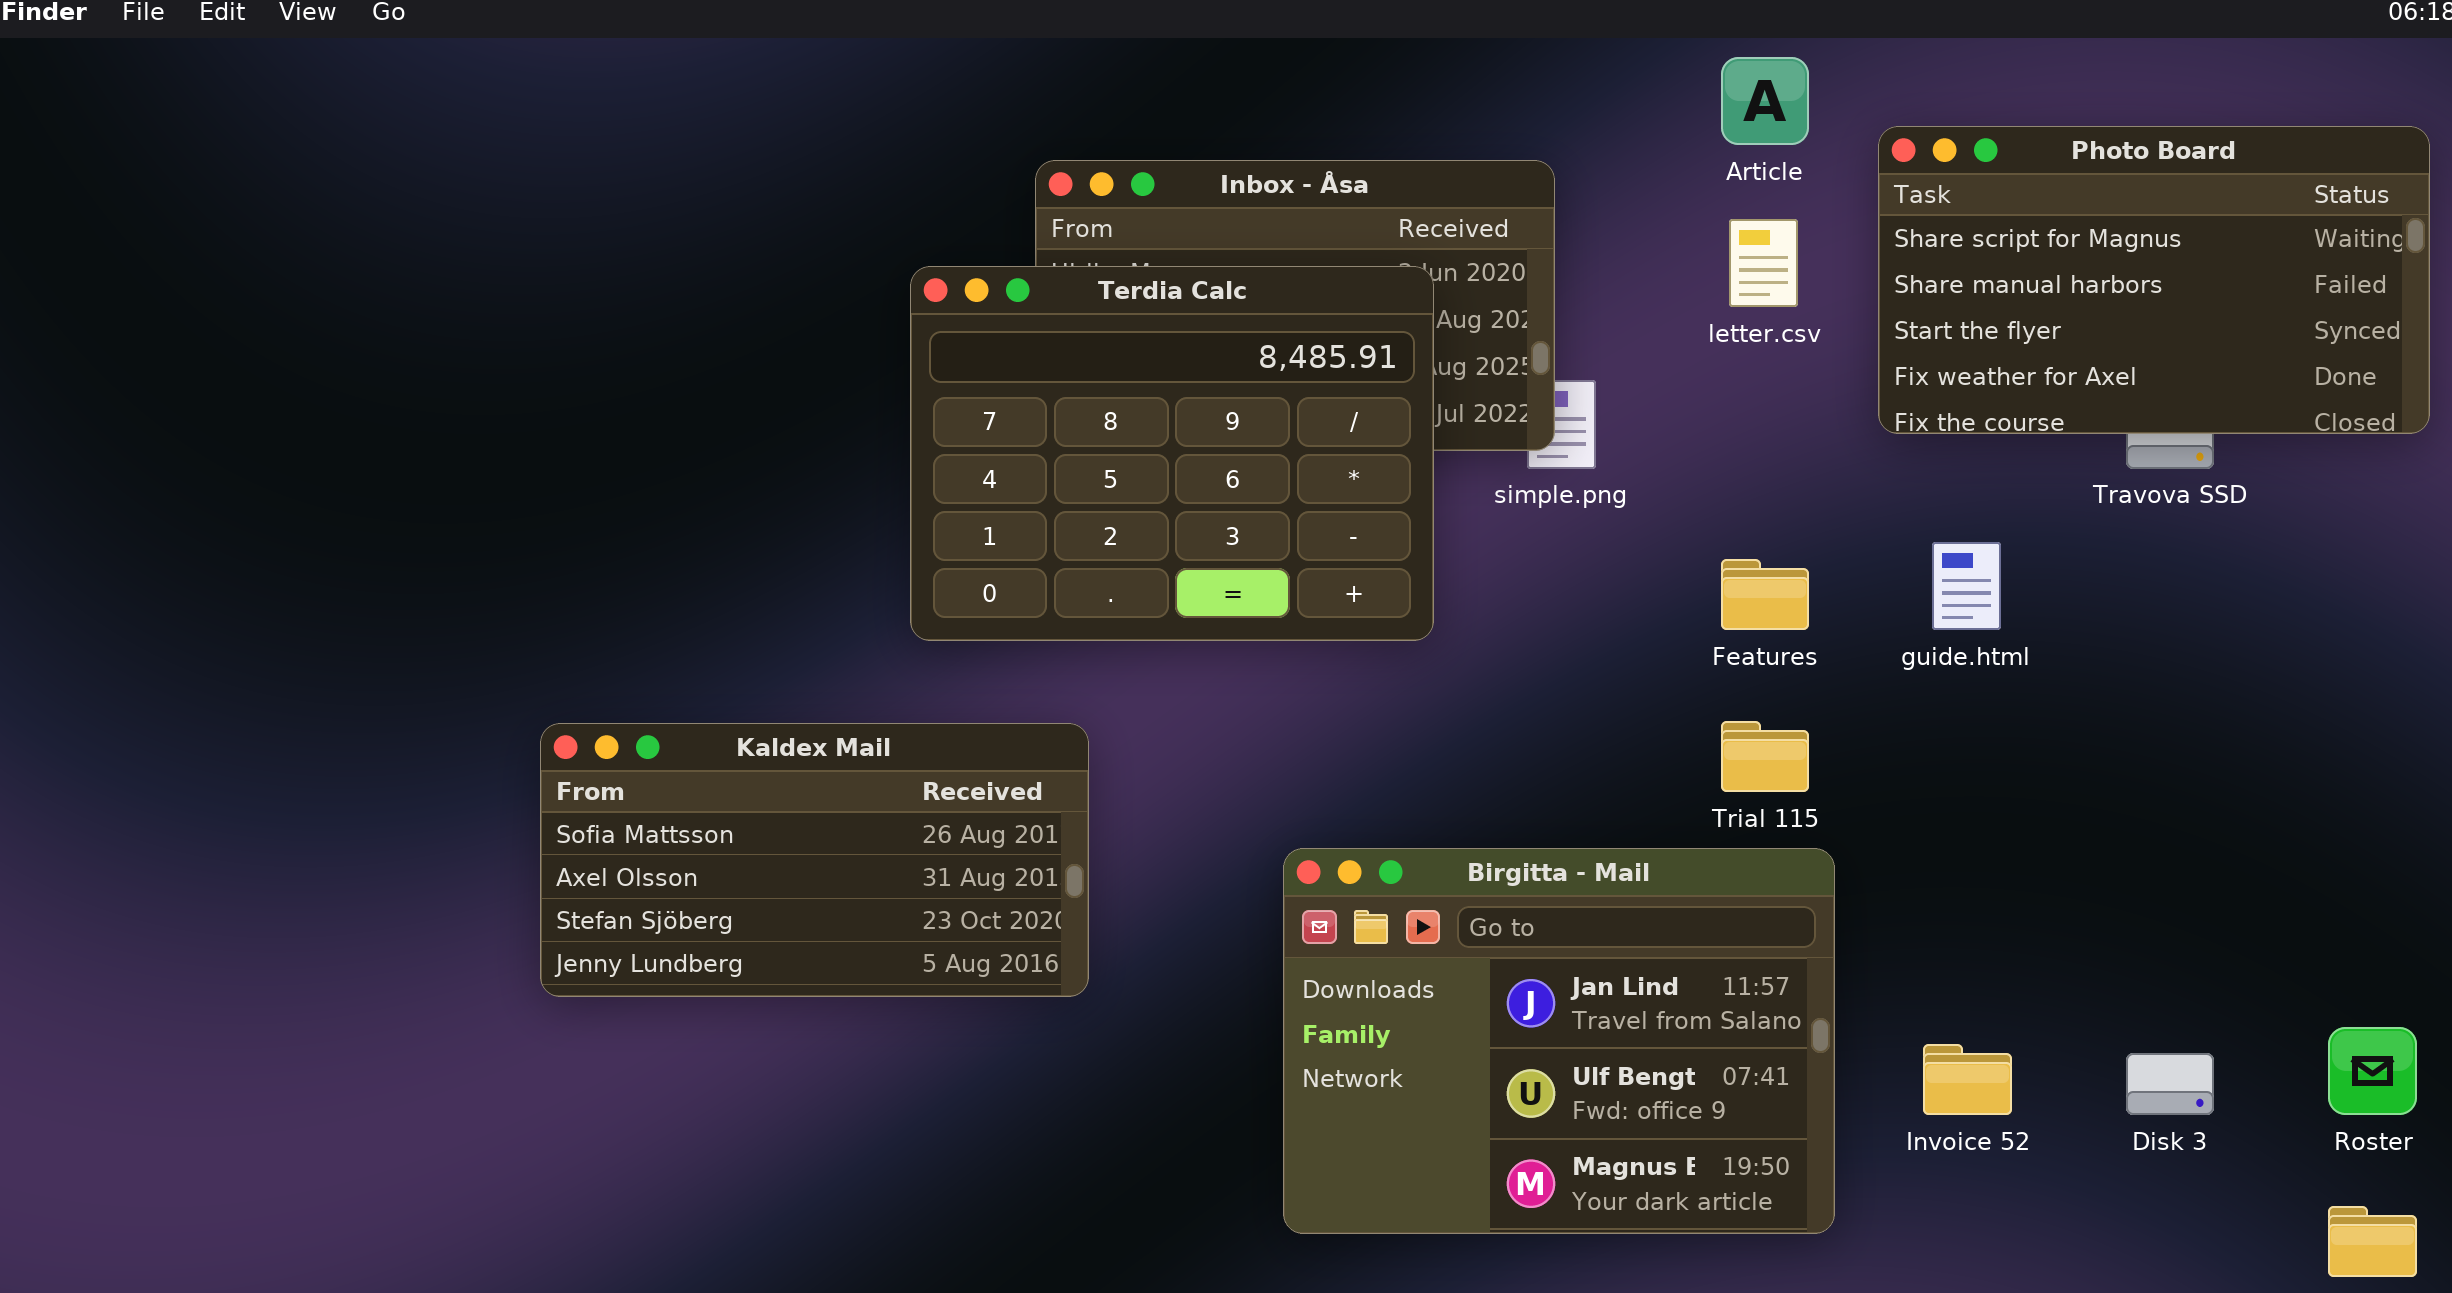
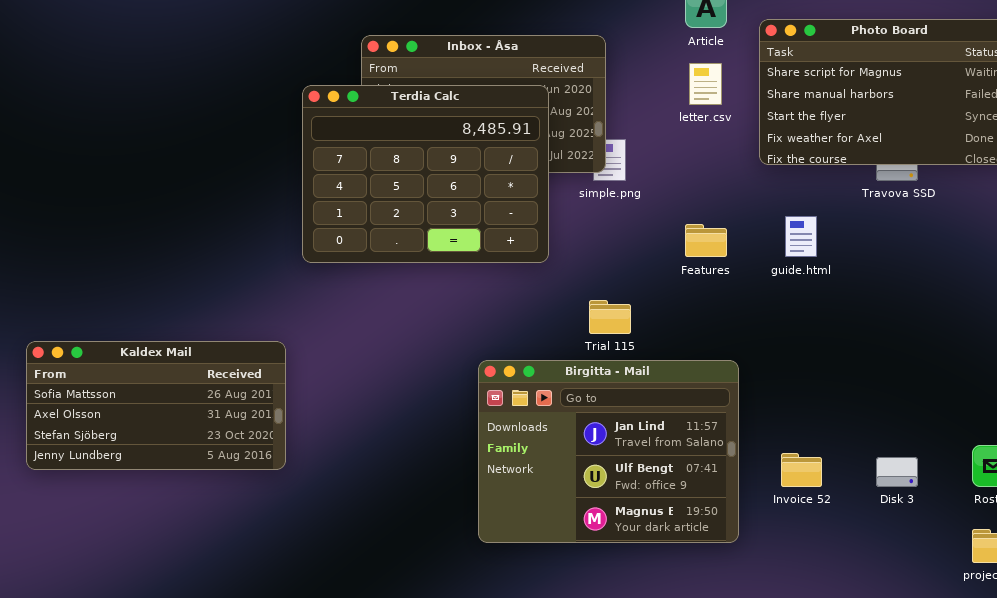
Trial 115: [1721,721,1809,792] -> [589,300,631,334], moved
Kaldex Mail: [540,723,1089,997] -> [26,341,286,470], moved

